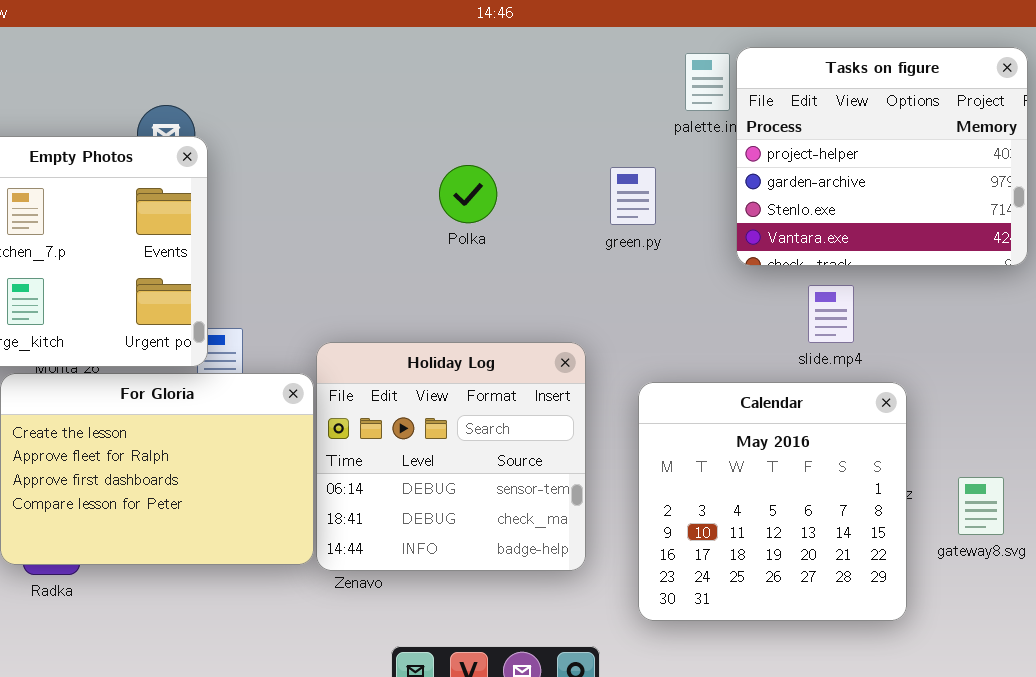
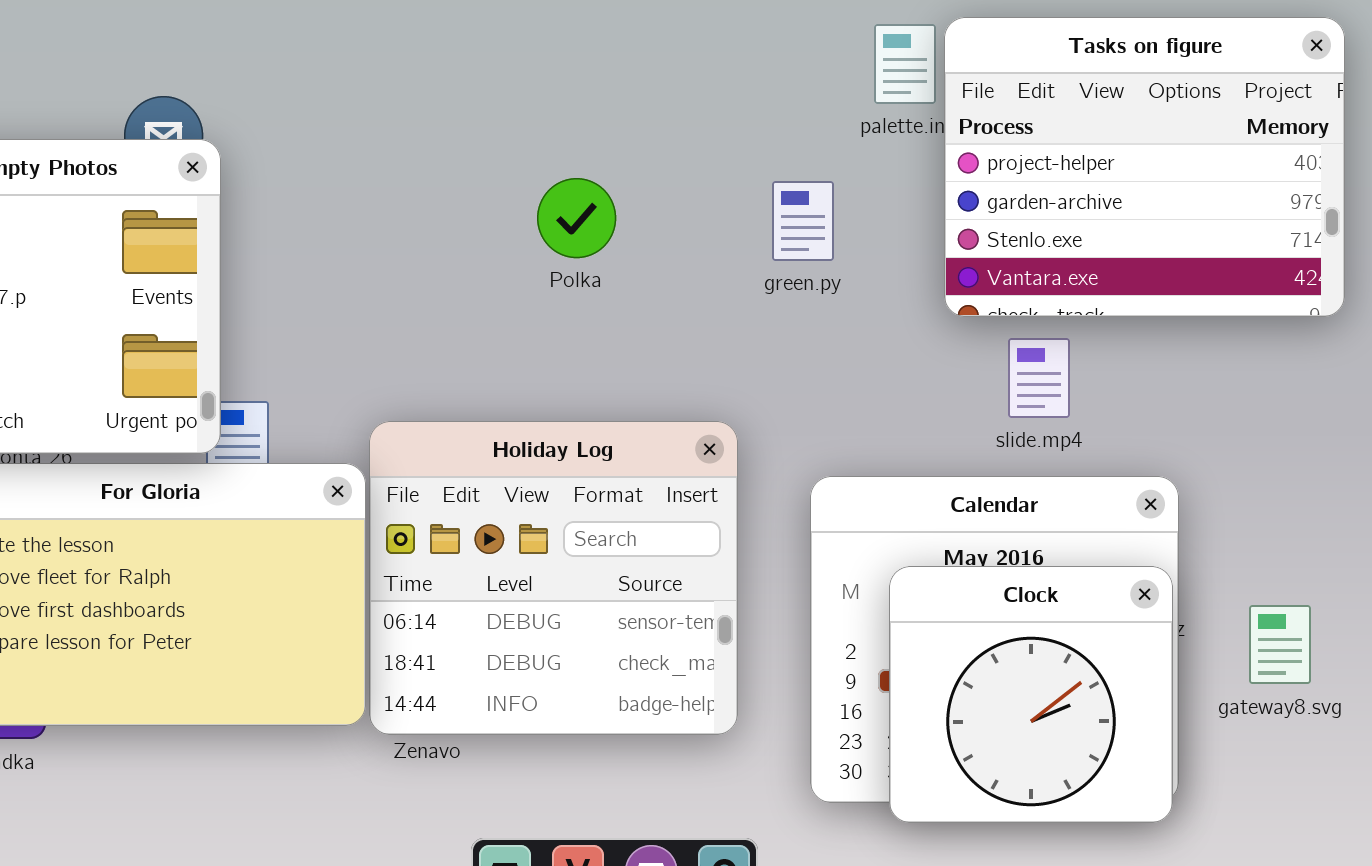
slide.mp4: [808,285,854,343] -> [1008,338,1070,418], moved
Clock: none -> [889,566,1173,823], opened

